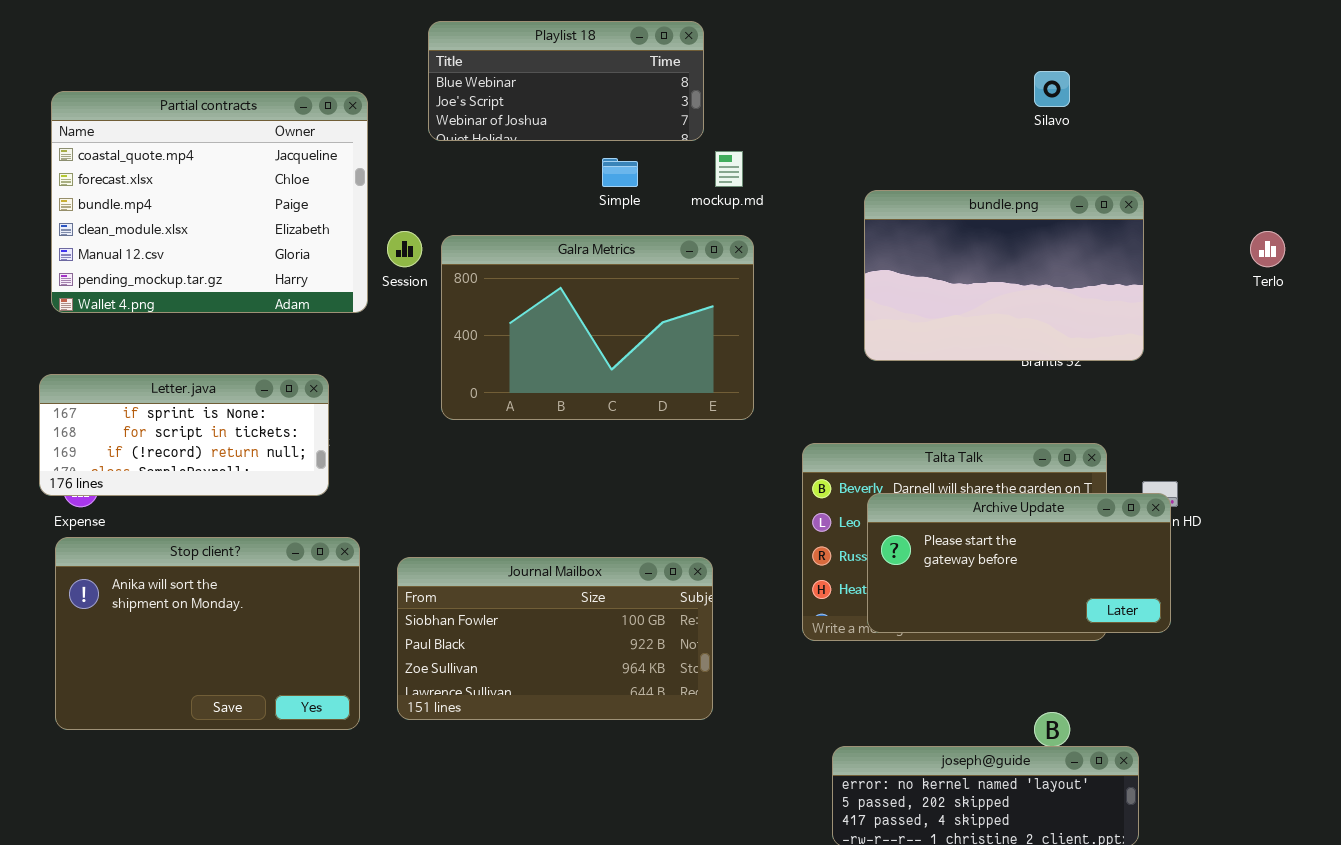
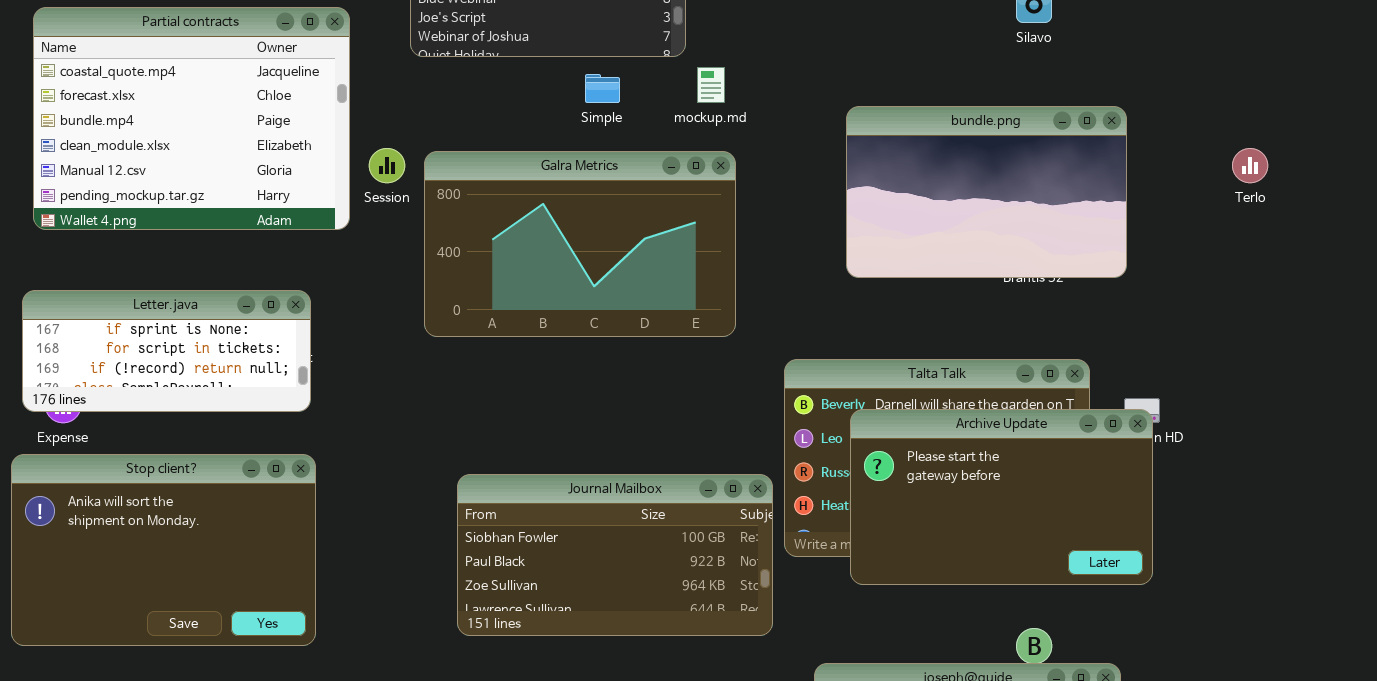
Archive Update: [867,493,1171,633] -> [850,409,1153,585], resized
Stop client?: [55,537,360,730] -> [11,454,316,646], moved
Journal Mailbox: [397,557,713,720] -> [457,474,773,636], moved

